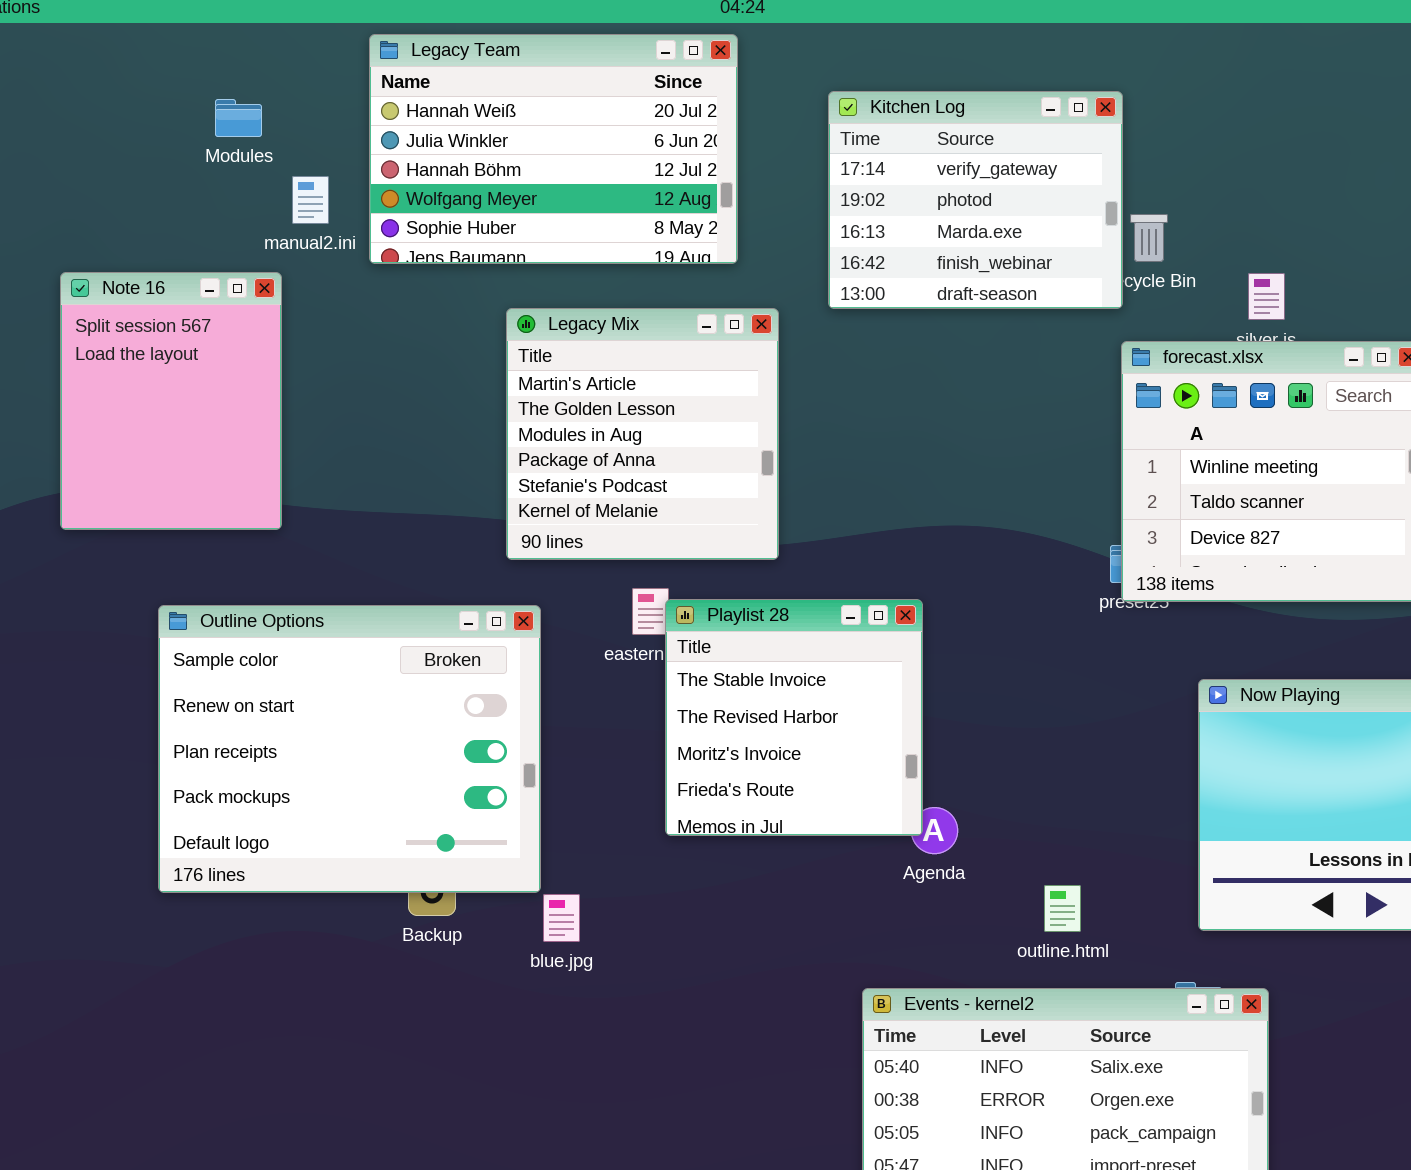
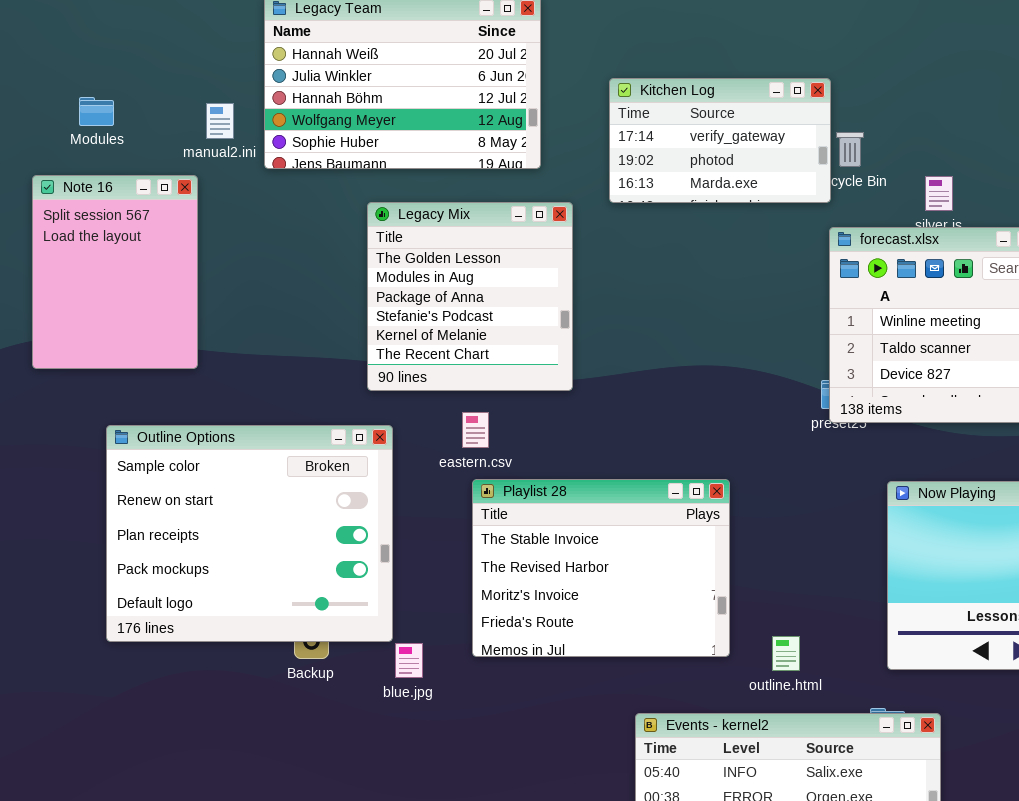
Kitchen Log: [828,91,1123,309] -> [609,78,831,203], resized
Modules: [215,99,262,137] -> [79,97,114,126], moved
Legacy Mix: [506,308,779,560] -> [367,202,573,391], scrolled down 1 row
Playlist 28: [665,599,923,836] -> [472,479,730,657], moved, resized

